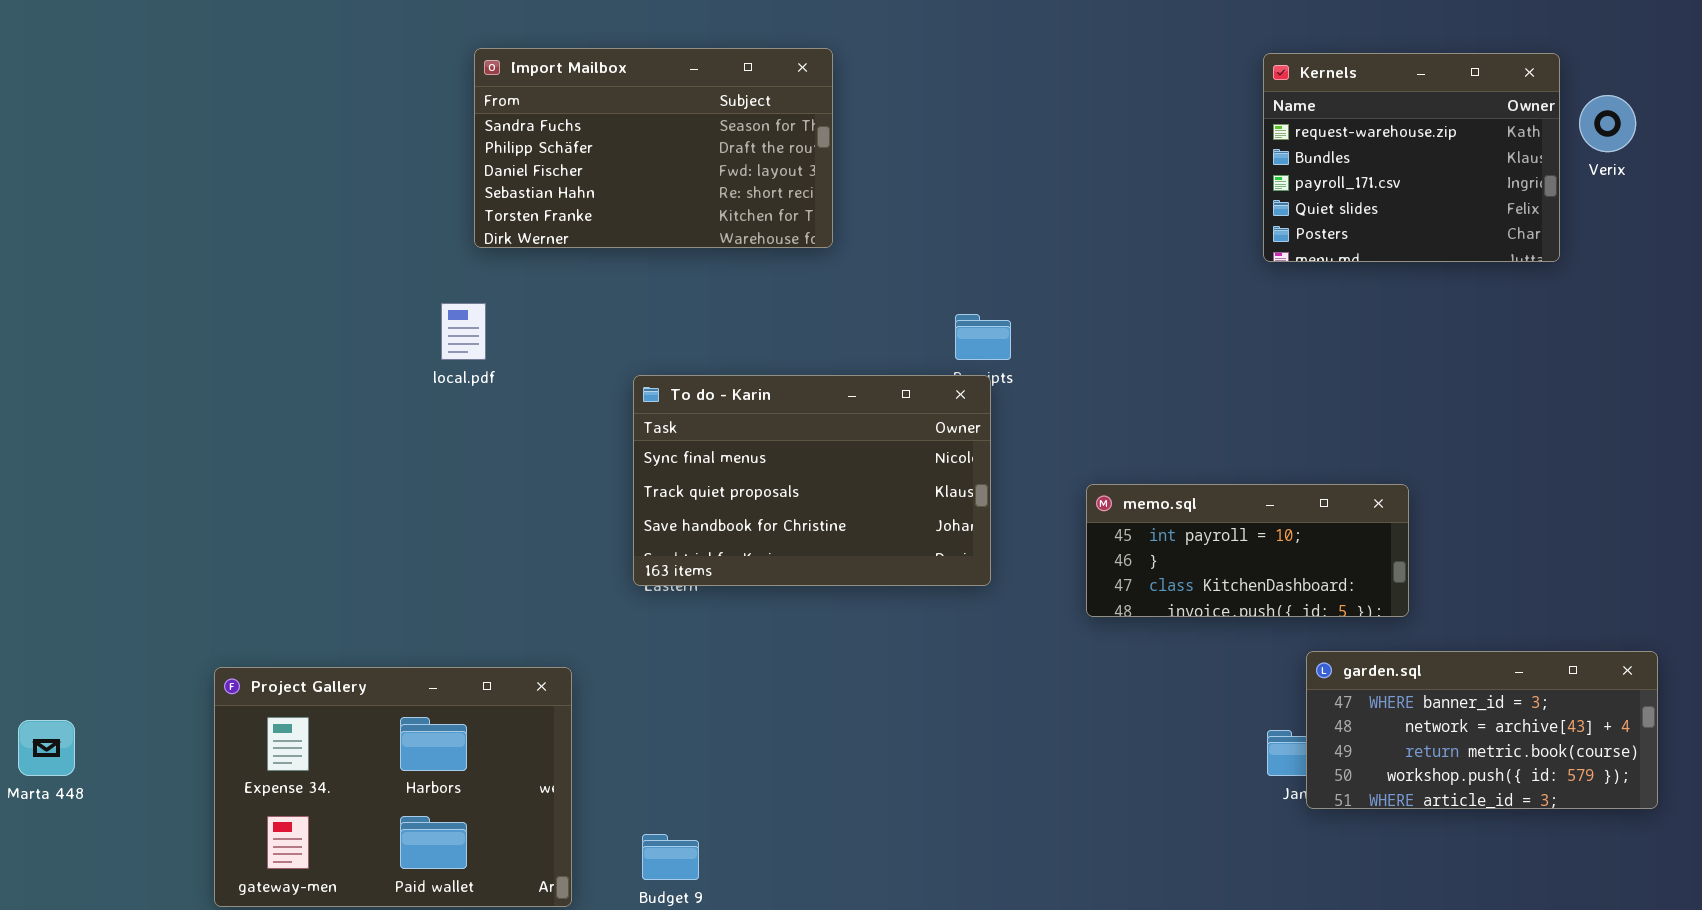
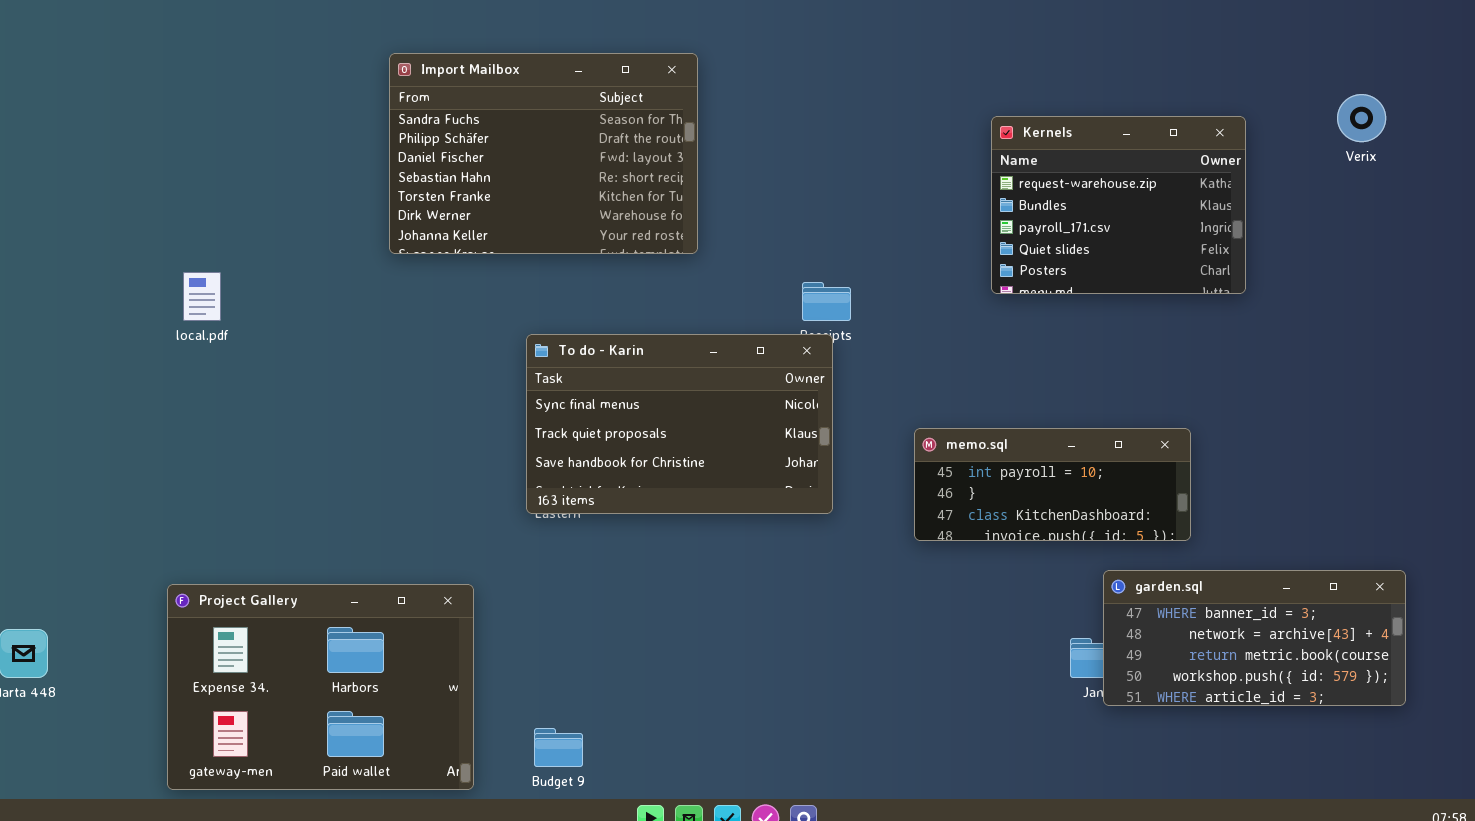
Import Mailbox: [474,48,833,248] -> [389,53,698,254], resized
Kernels: [1263,53,1560,262] -> [991,116,1246,294], moved
local.pdf: [441,303,486,360] -> [183,272,221,321], moved

